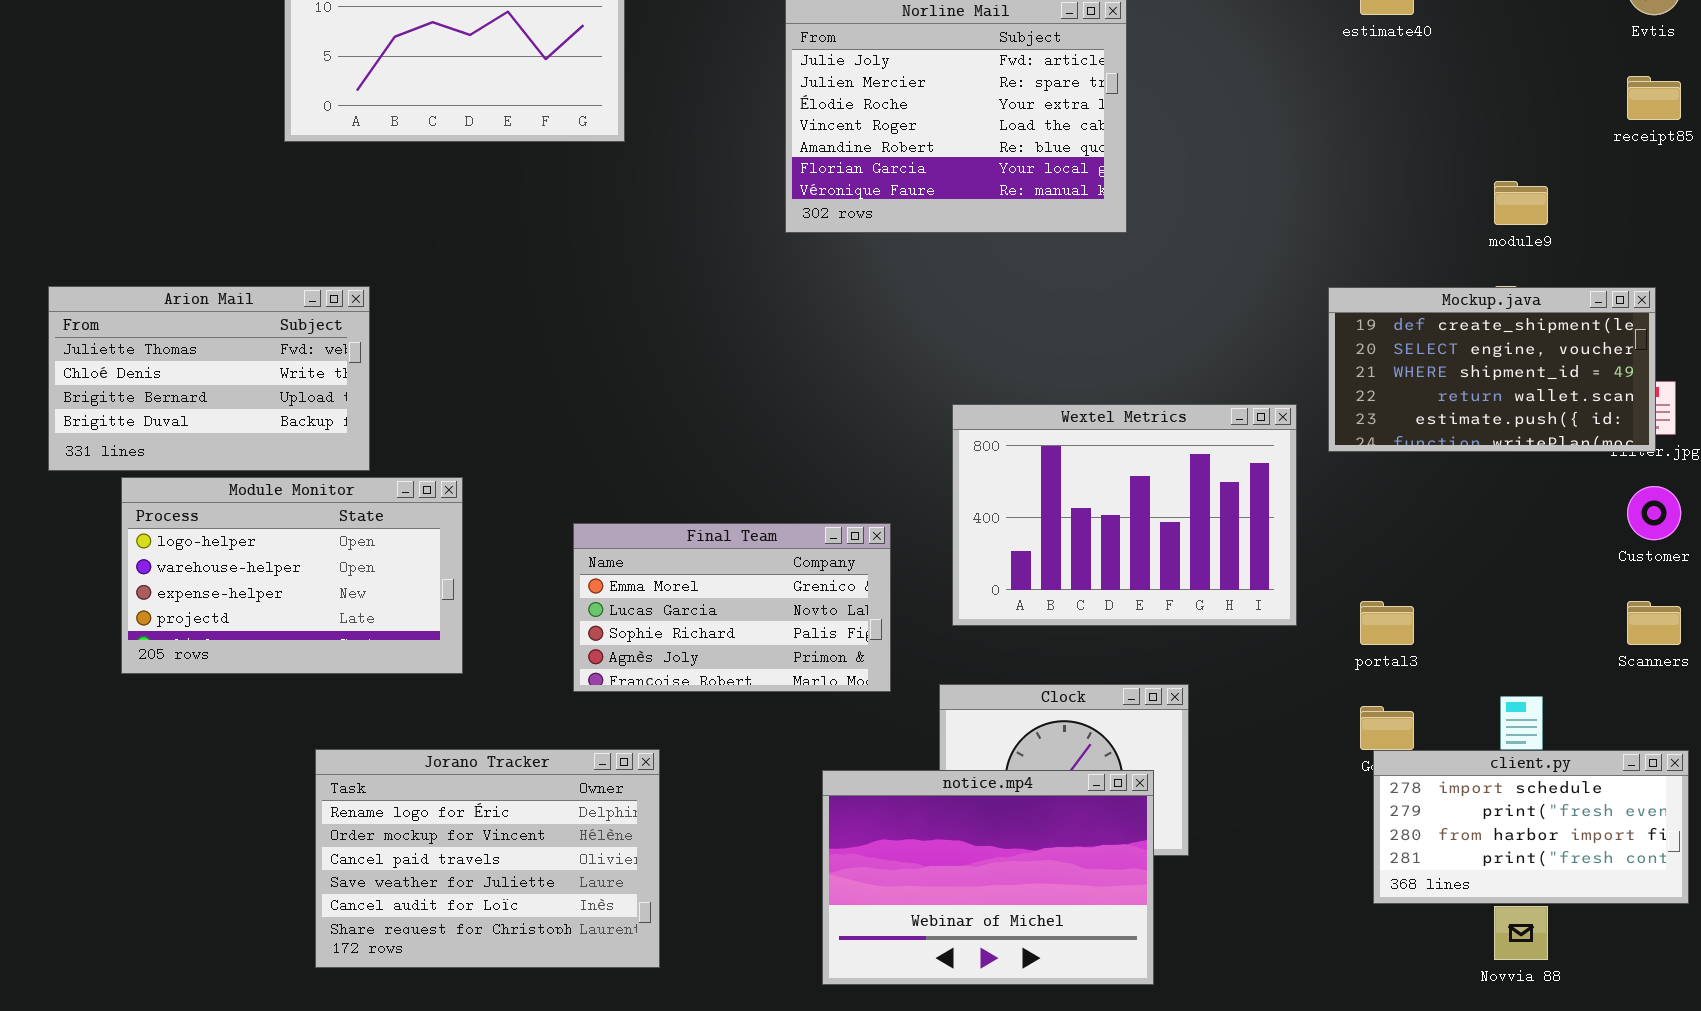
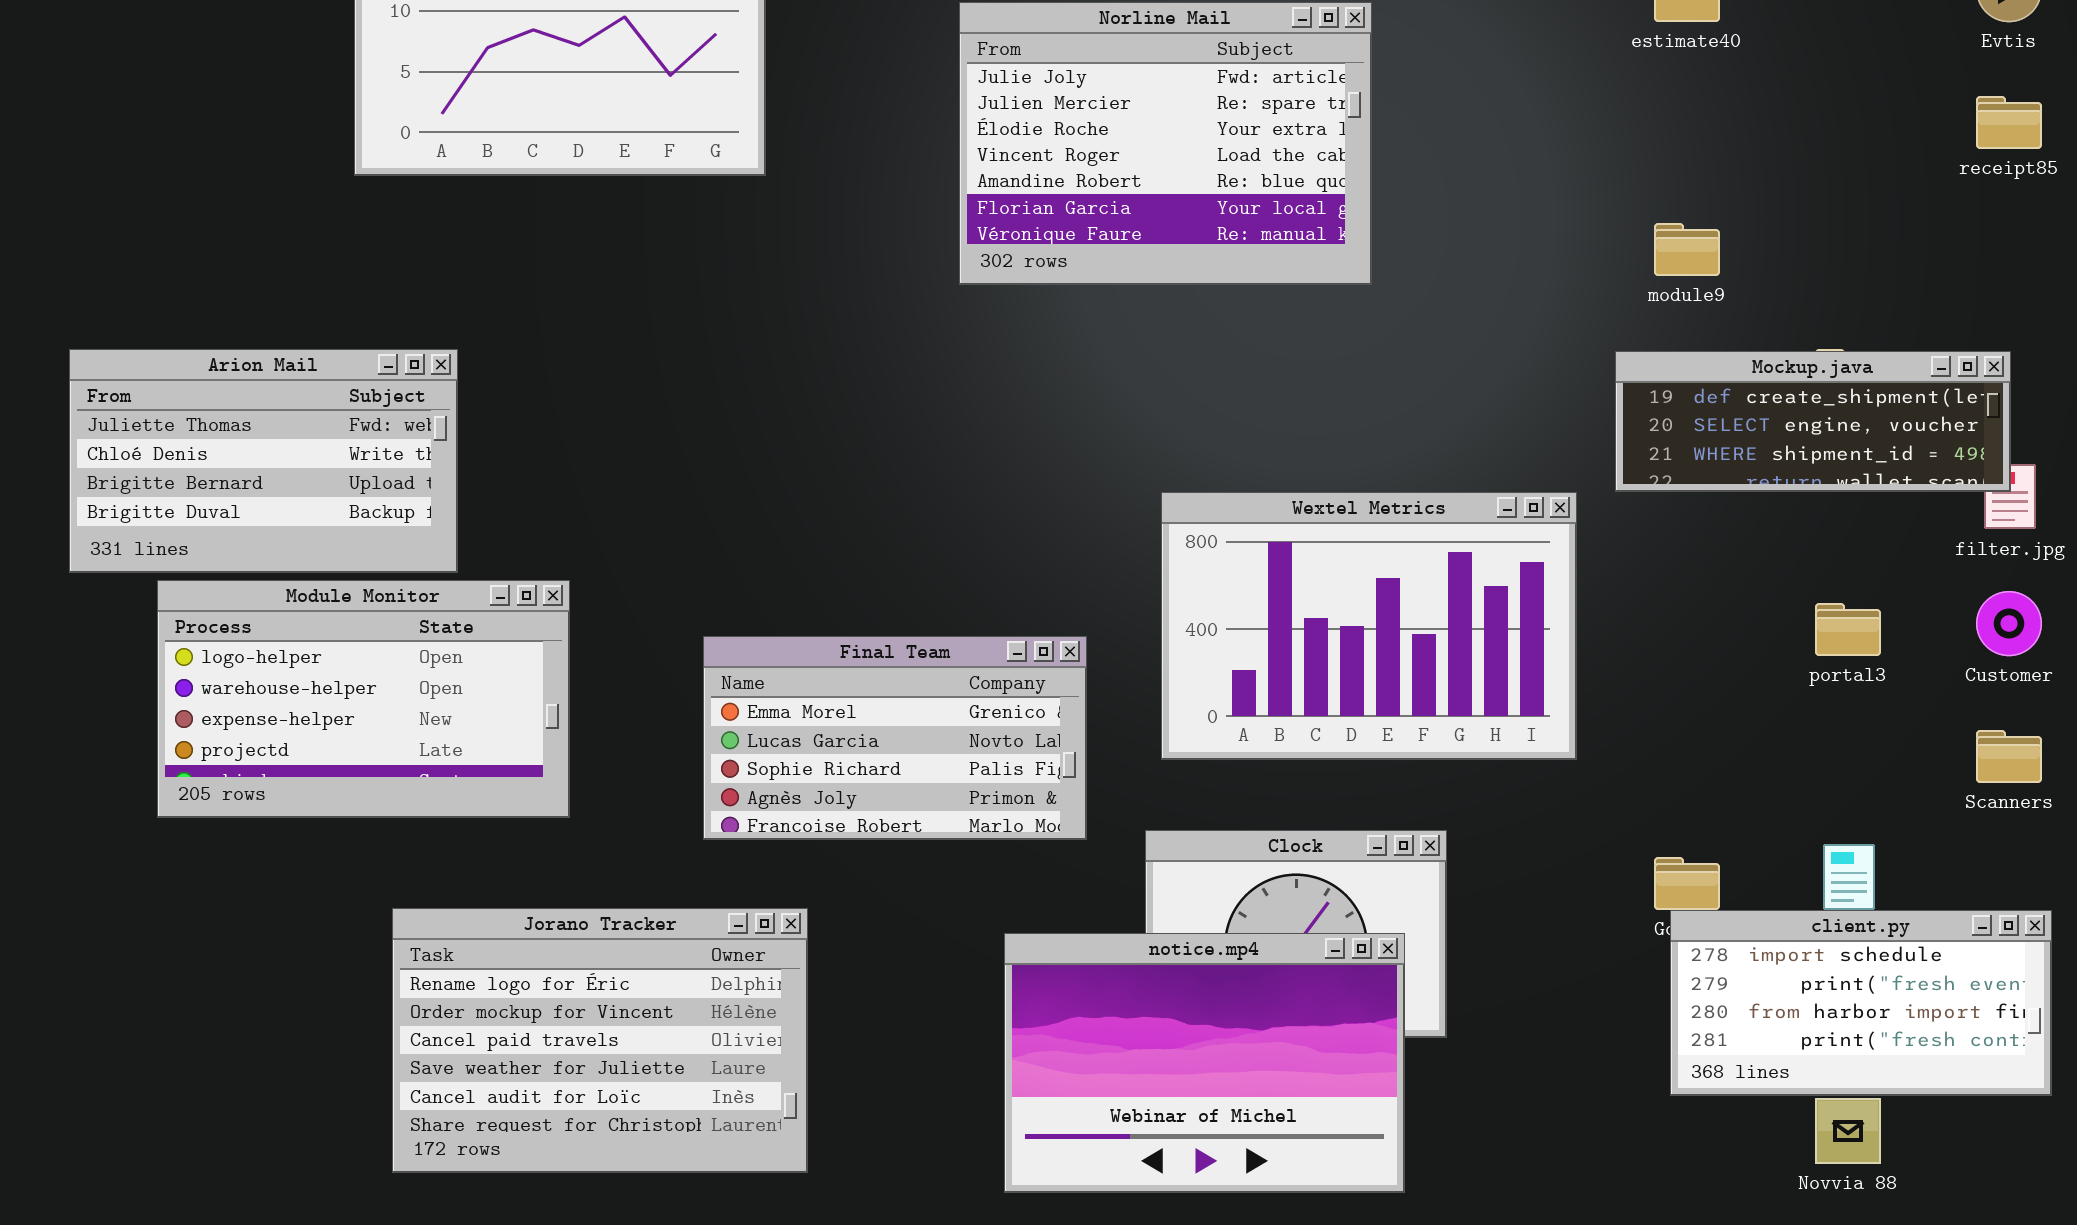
module9: [1494,181,1548,225] -> [1654,223,1720,276], moved
Mockup.java: [1328,287,1656,452] -> [1615,351,2011,492], resized
portal3: [1360,601,1414,645] -> [1815,603,1881,656], moved

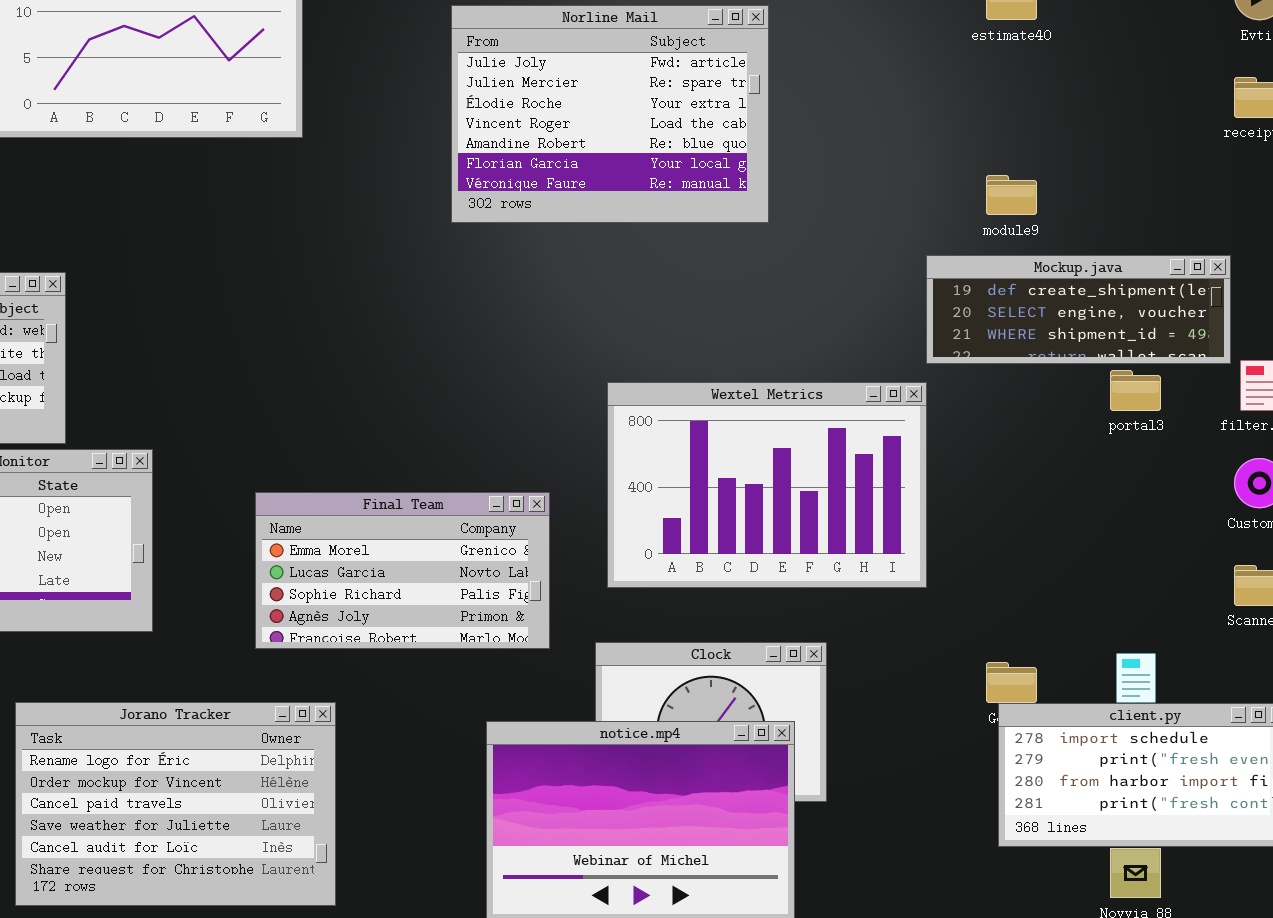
Mockup.java: [1615,351,2011,492] -> [926,255,1231,364], moved
portal3: [1815,603,1881,656] -> [1110,370,1161,411], moved

